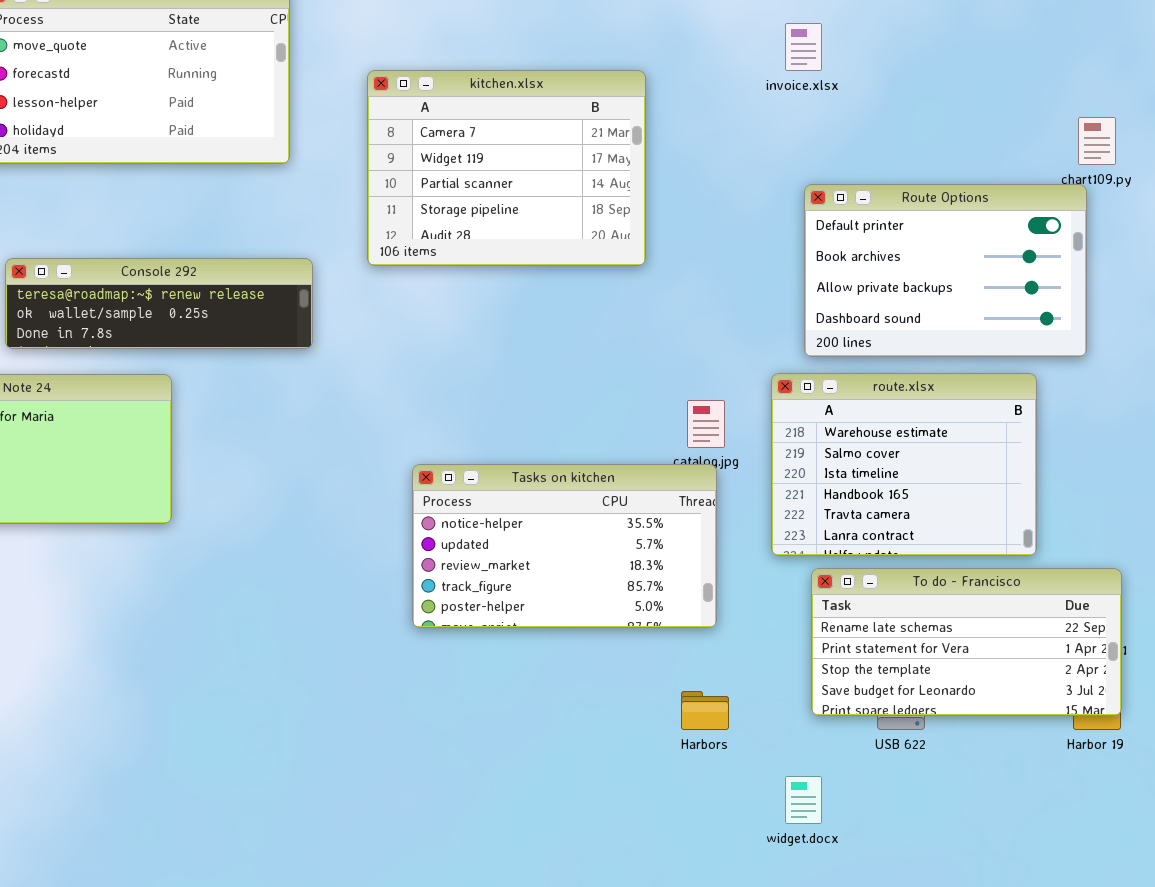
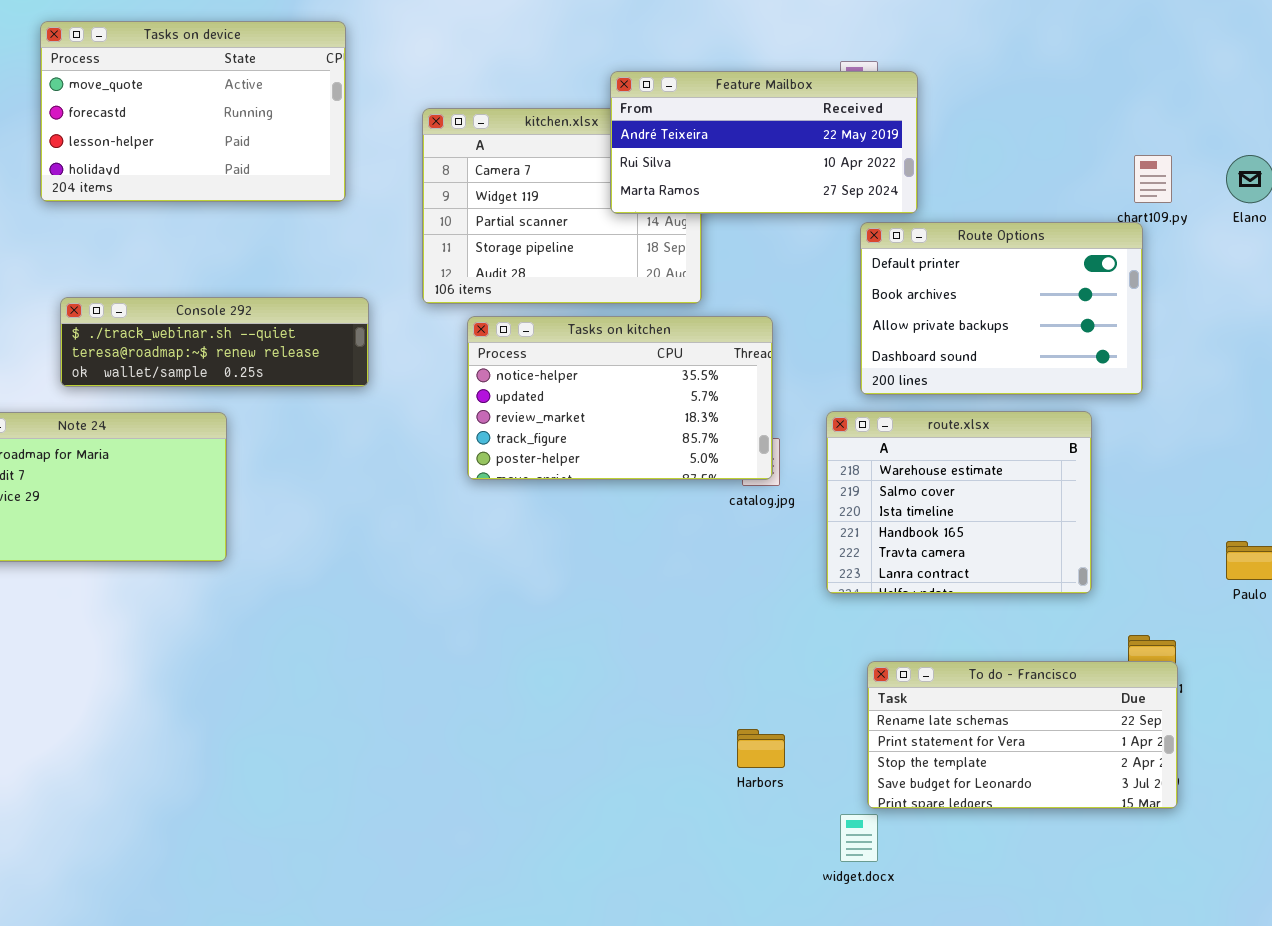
Feature Mailbox: none -> [610,71,918,214], opened
Console 292: [5,258,313,349] -> [60,297,369,387], scrolled up 1 row
Tasks on kitchen: [412,464,717,628] -> [467,316,773,480], moved
To do - Francisco: [811,568,1122,716] -> [867,661,1178,809], moved

